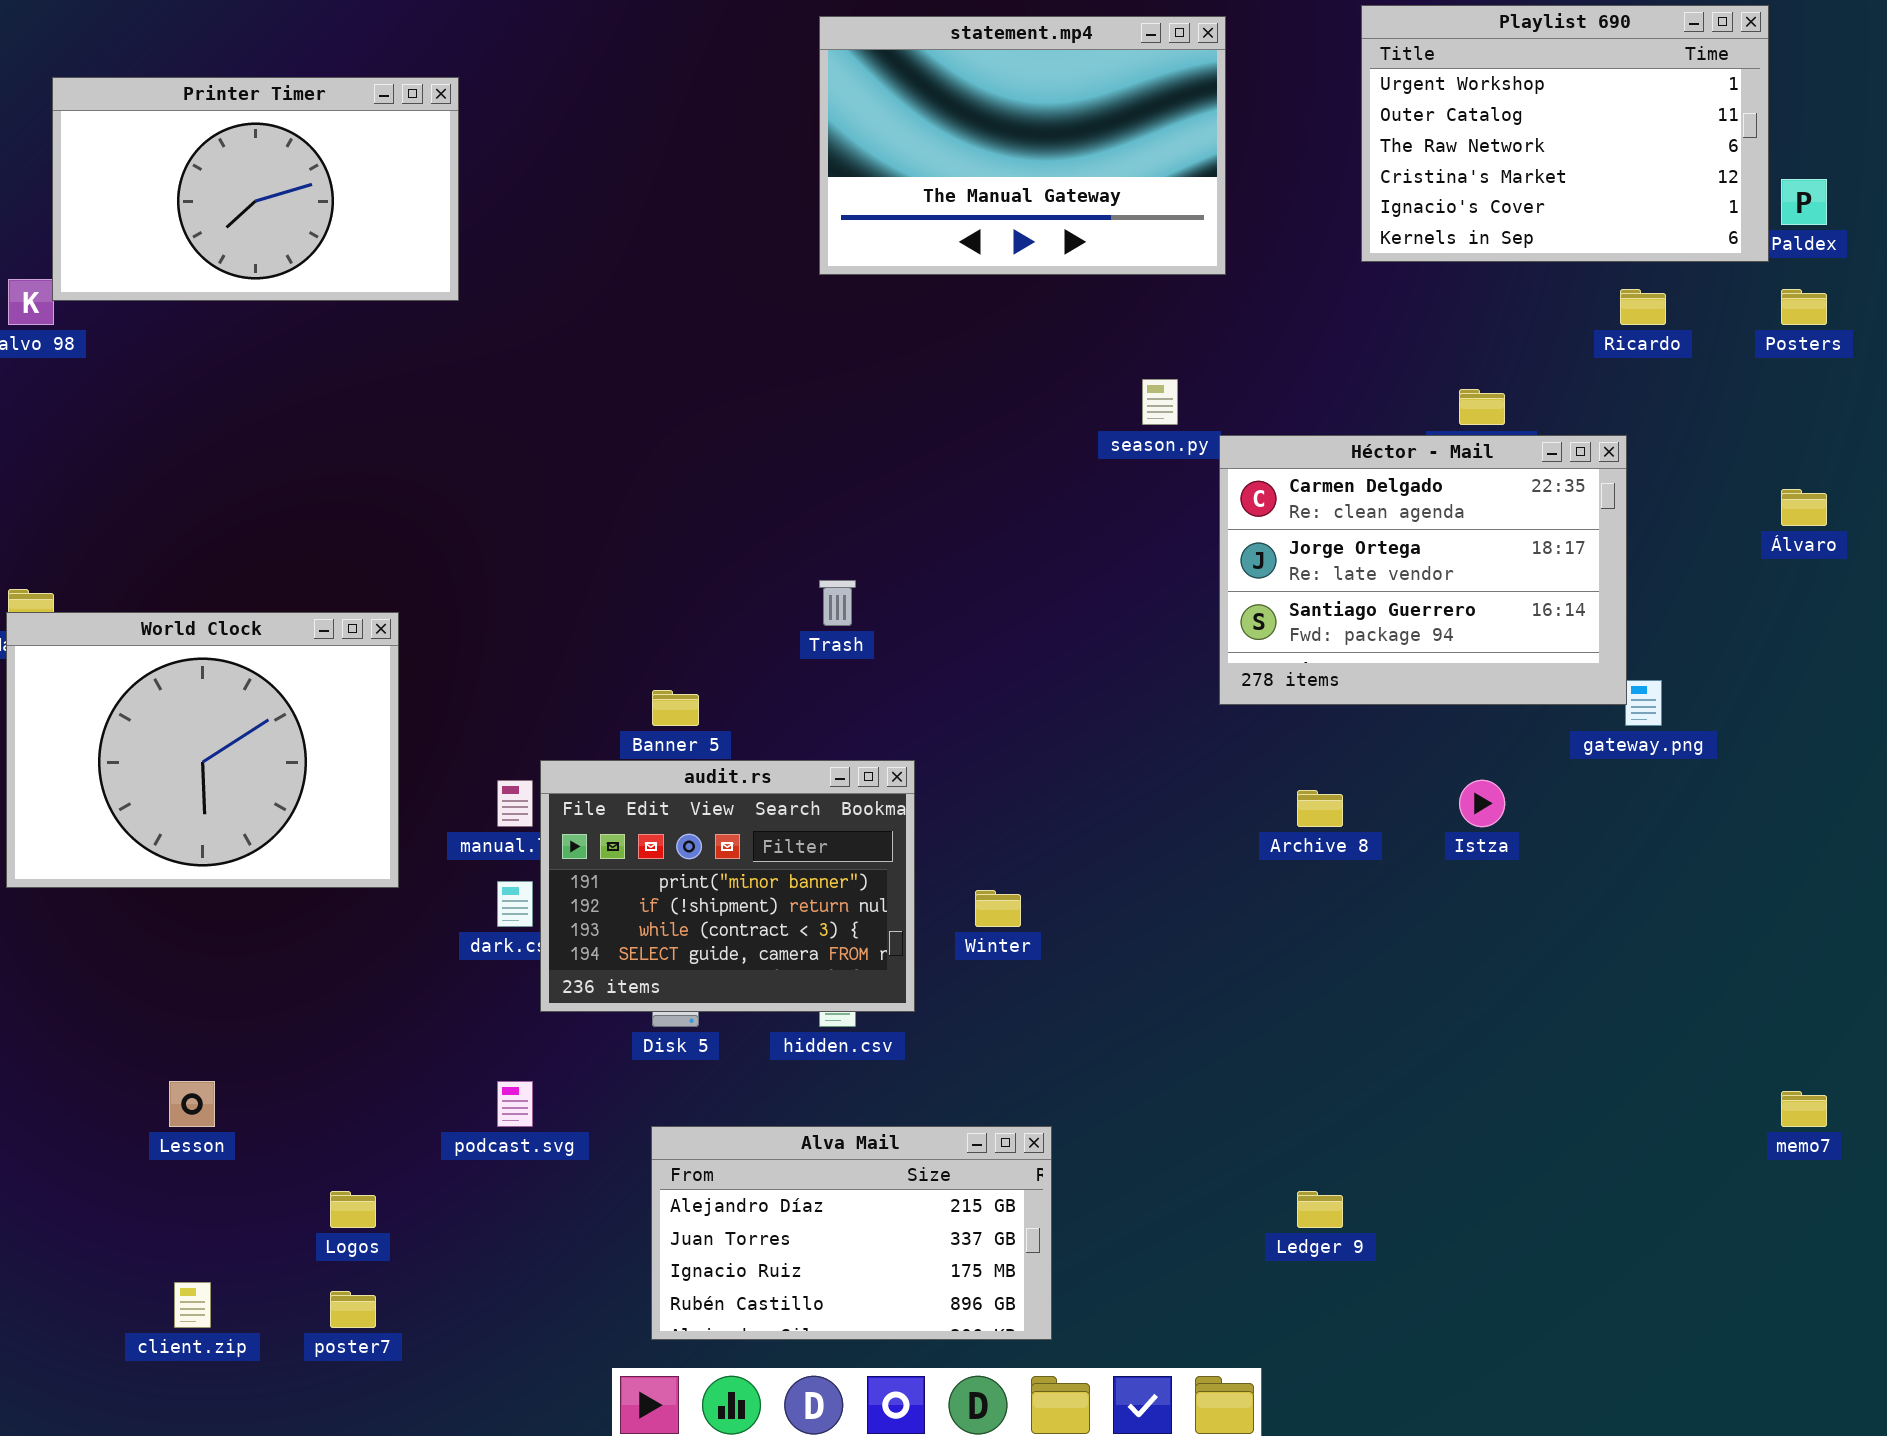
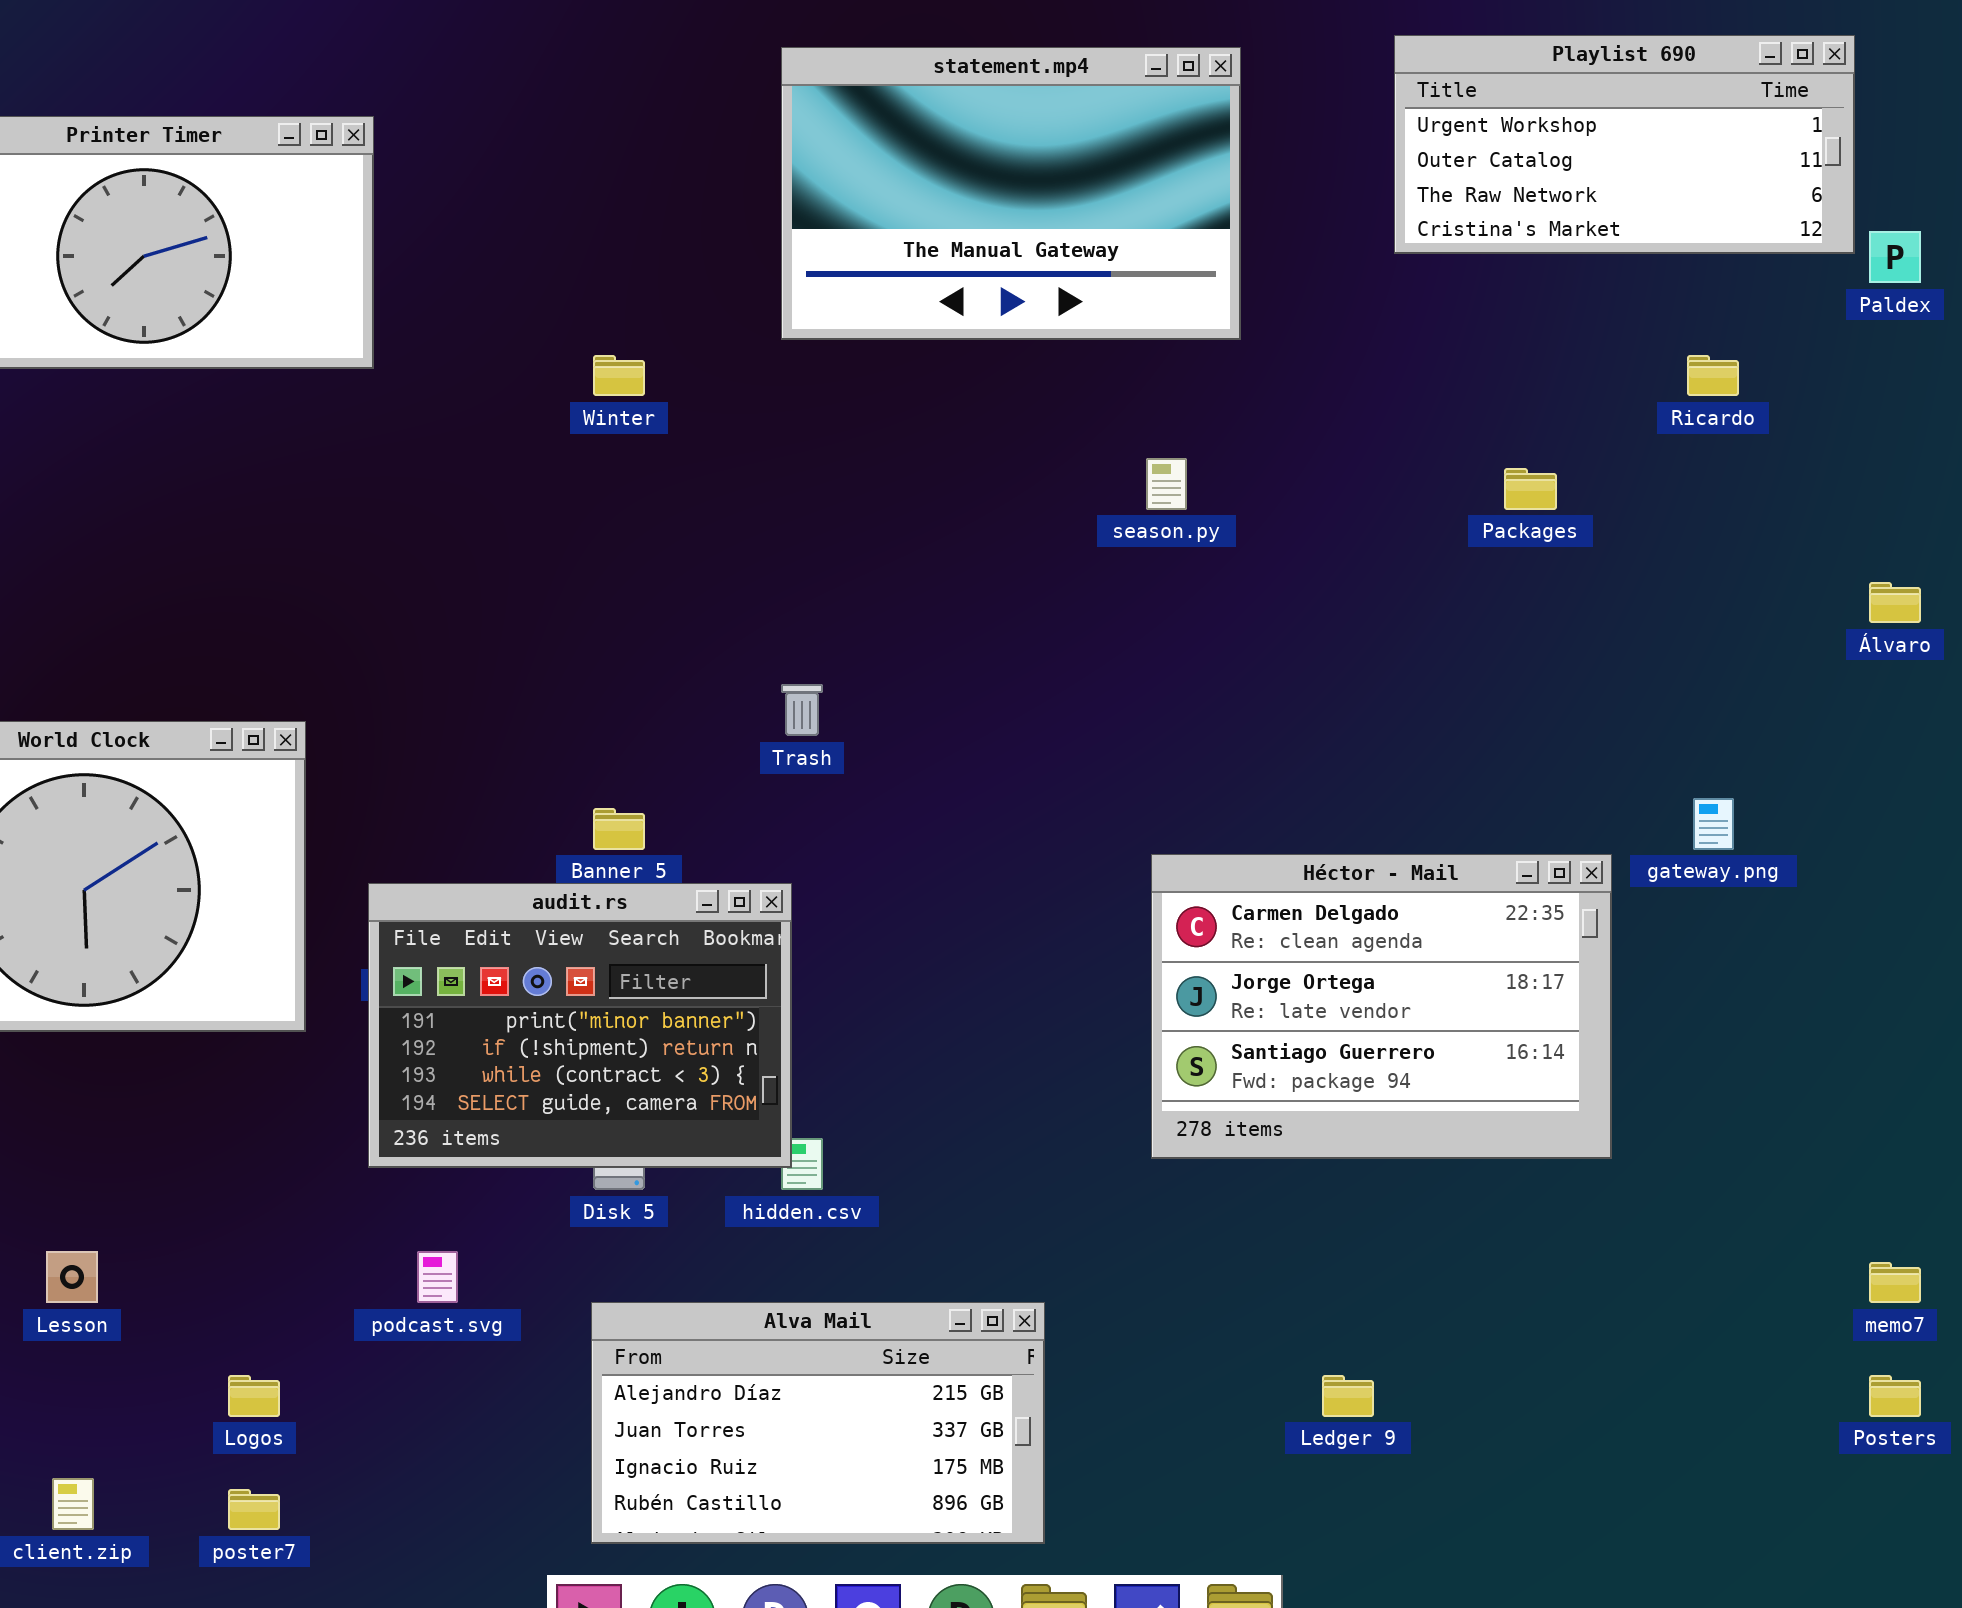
Playlist 690: [1361,5,1769,262] -> [1394,35,1855,254], resized
Posters: [1781,289,1827,325] -> [1869,1375,1921,1417], moved
Héctor - Mail: [1219,435,1627,705] -> [1151,854,1612,1159], moved
audit.rs: [540,760,915,1012] -> [368,883,792,1168], moved
Winter: [975,890,1021,927] -> [593,355,645,396], moved

